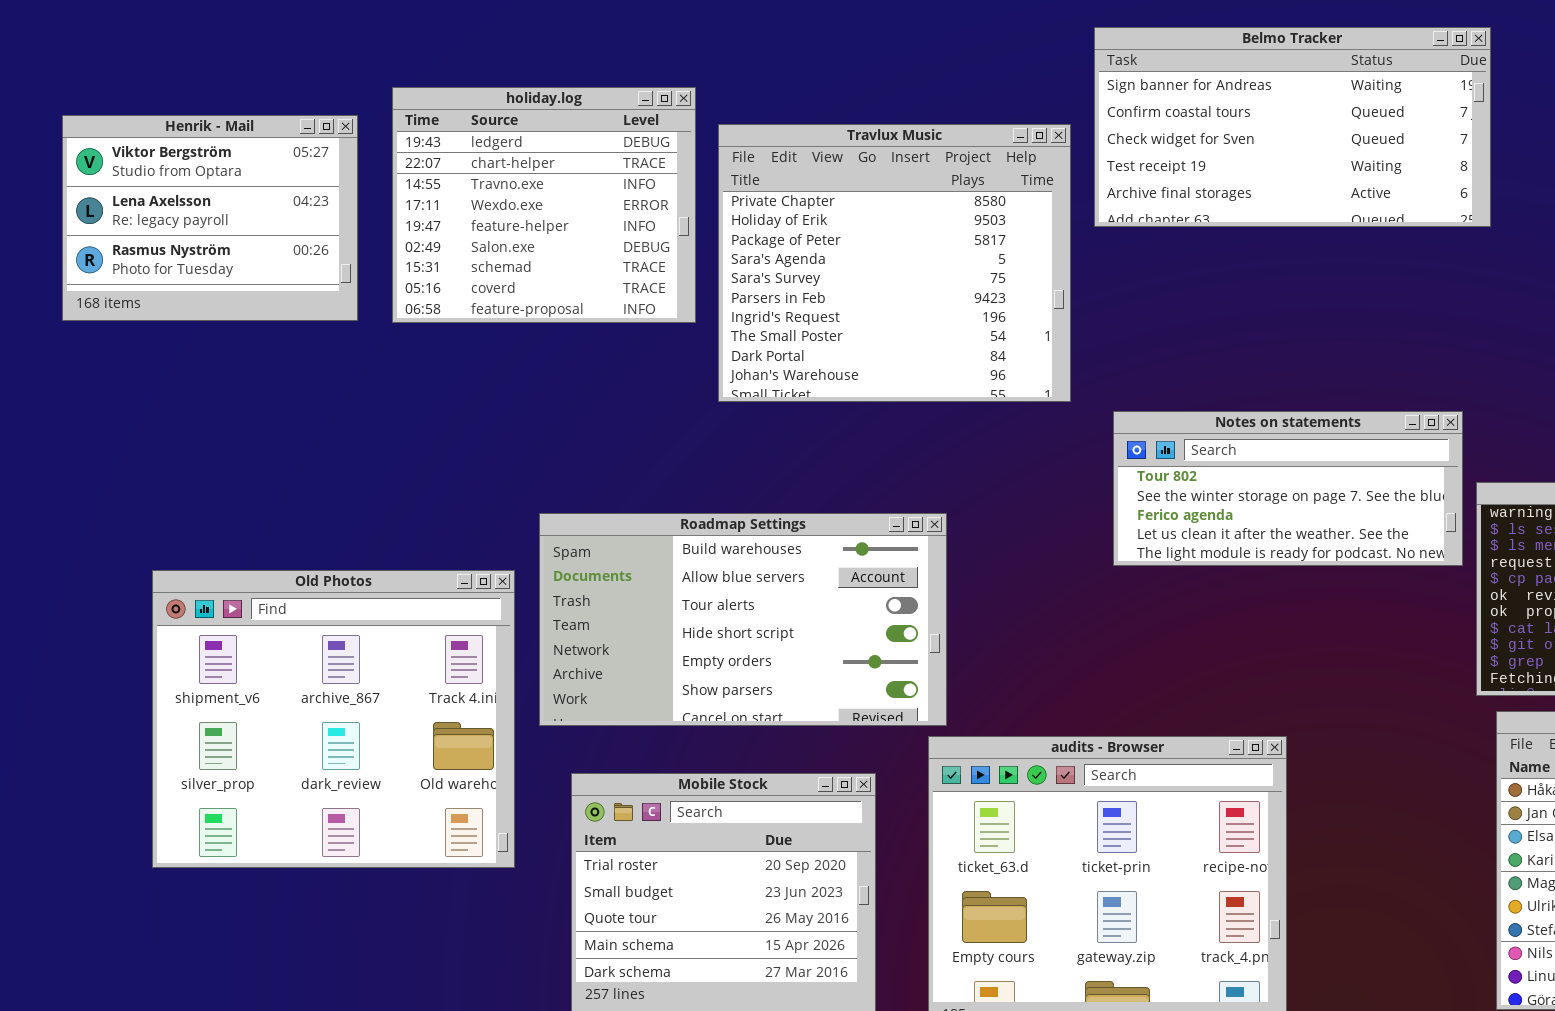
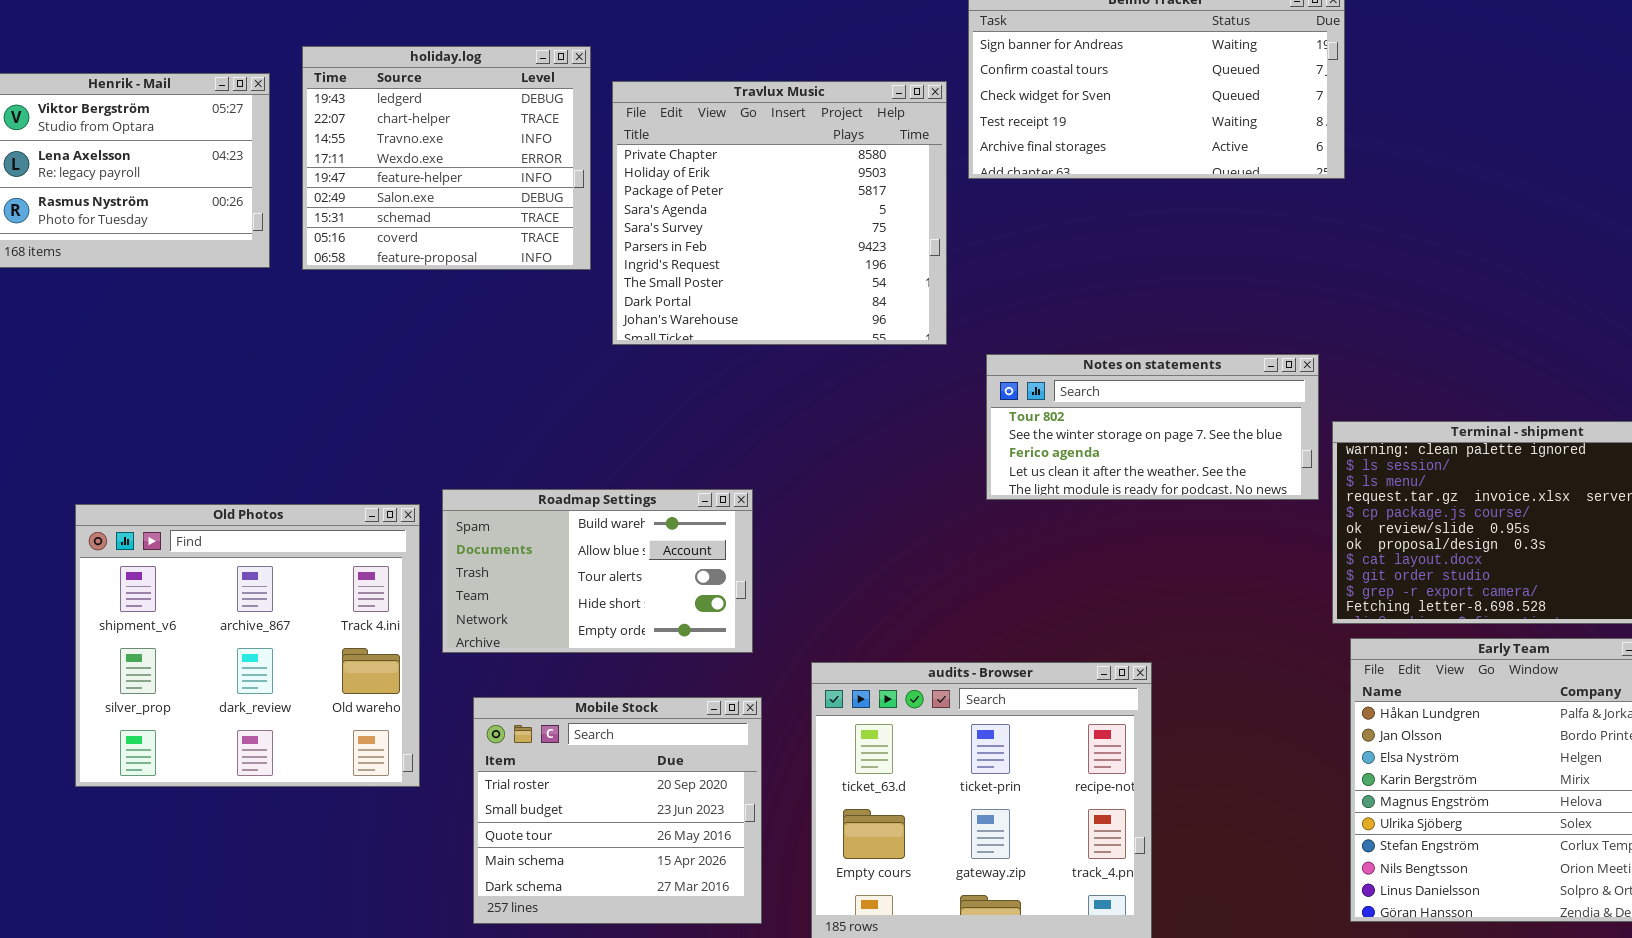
Roadmap Settings: [539,513,947,726] -> [442,489,753,653], resized

